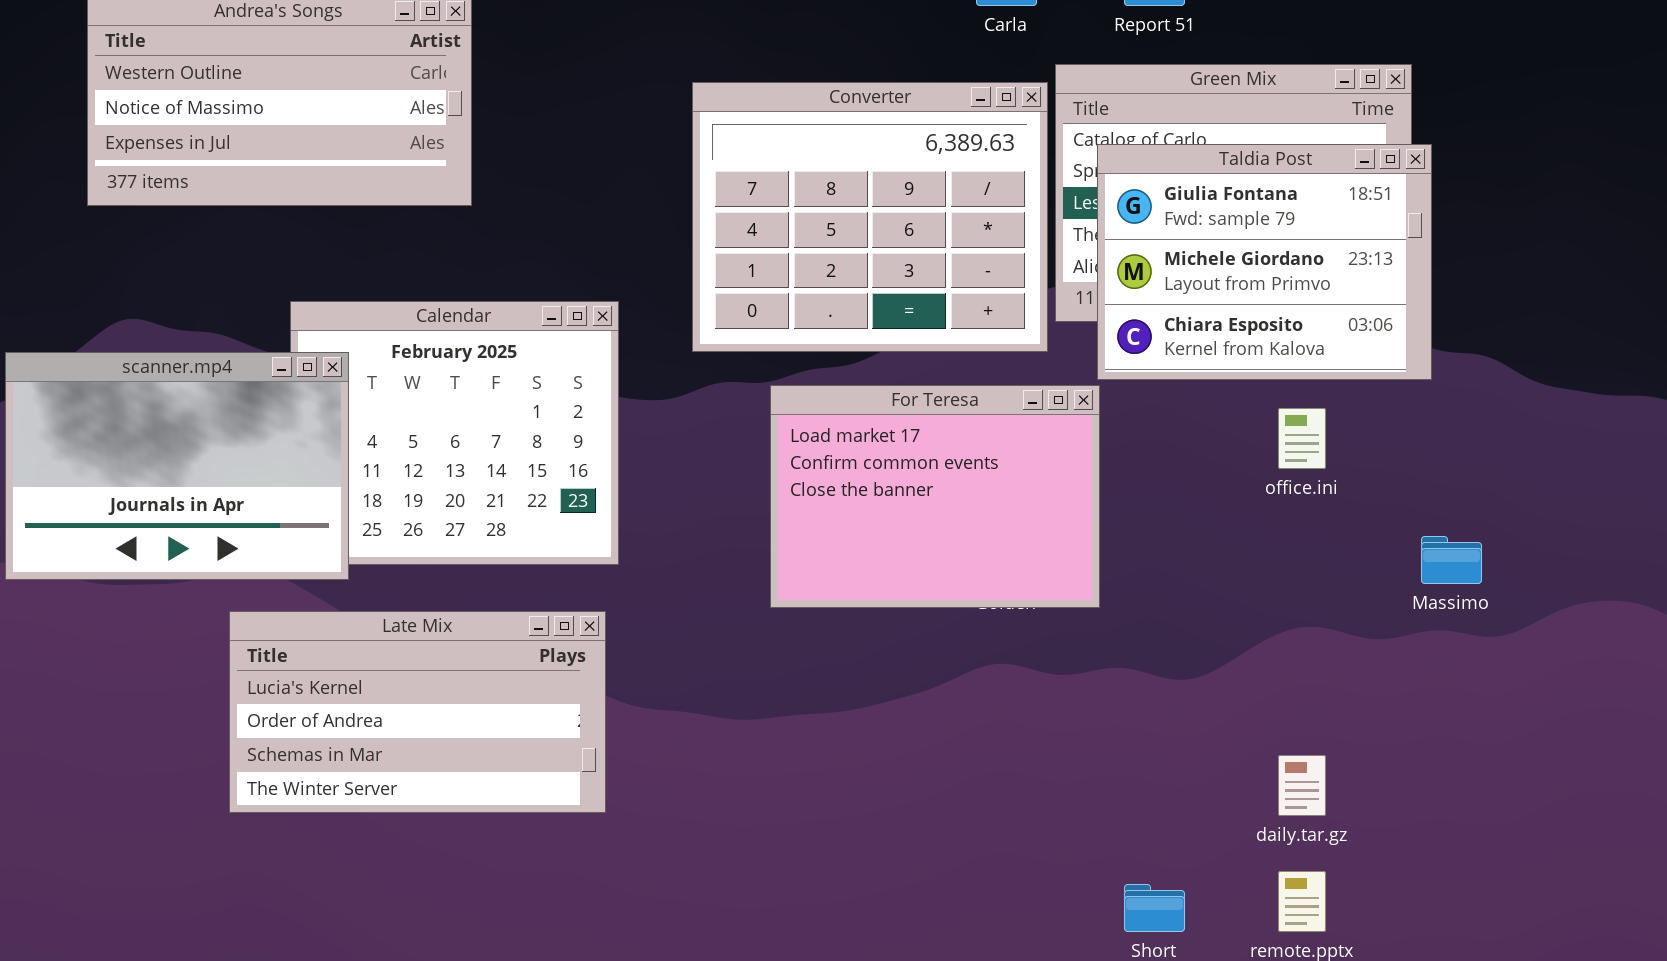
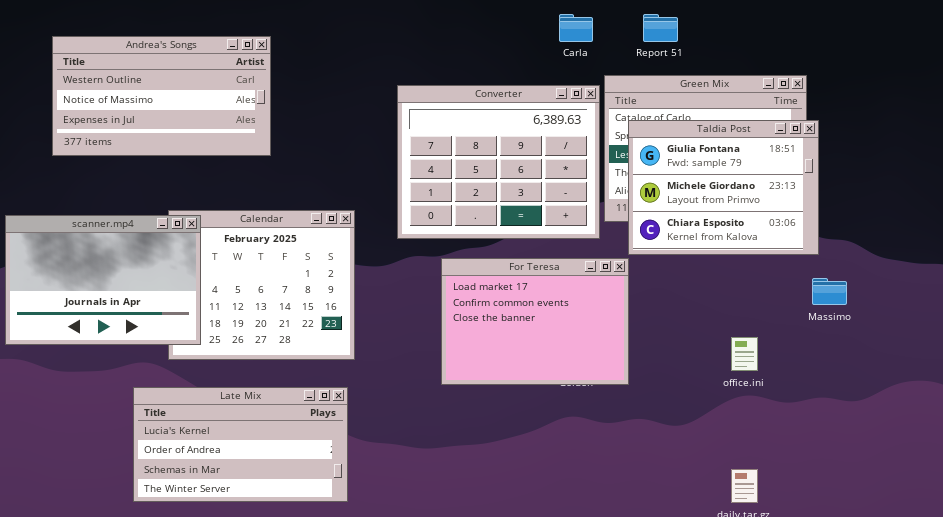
scanner.mp4: [5,352,349,580] -> [5,215,201,345], moved
office.ini: [1278,408,1326,469] -> [731,337,758,371], moved
Massimo: [1421,536,1482,584] -> [812,278,847,305], moved

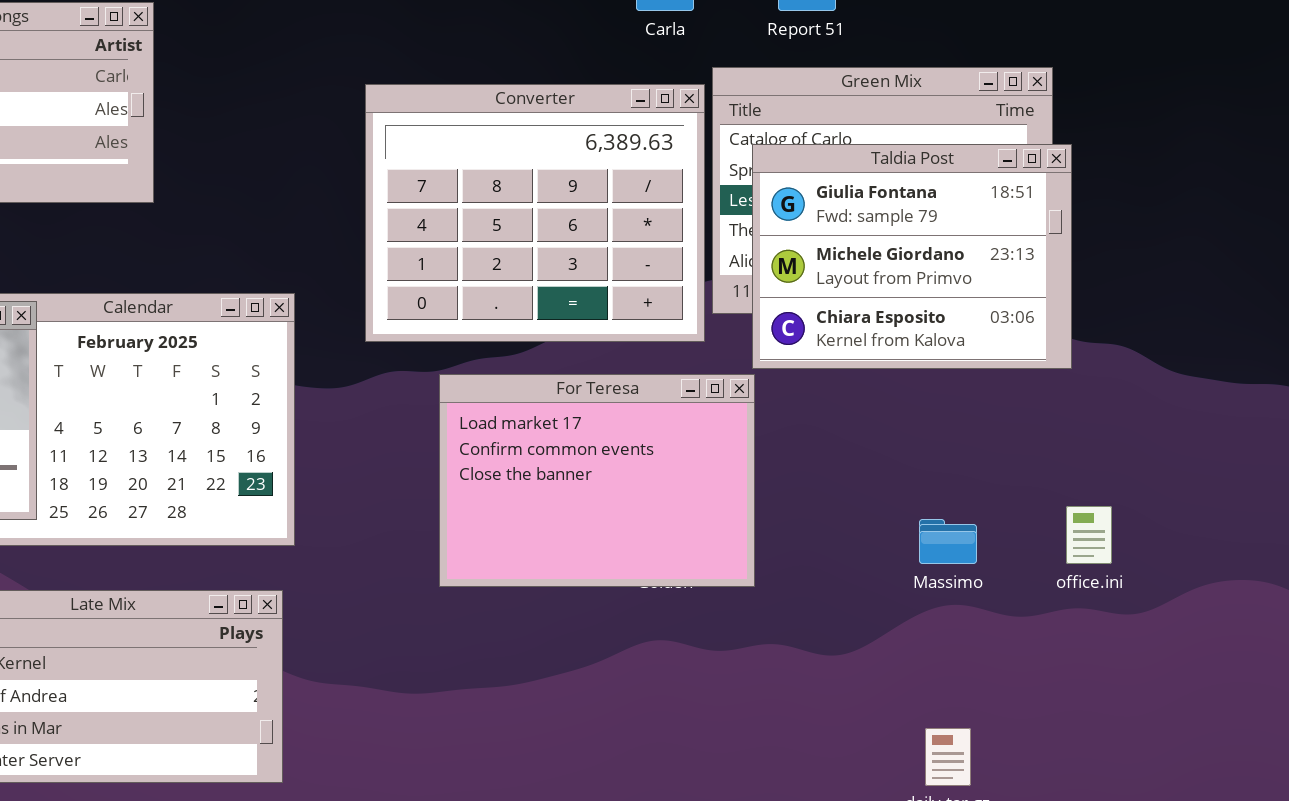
Massimo: [812,278,847,305] -> [919,519,977,564], moved
office.ini: [731,337,758,371] -> [1066,506,1112,564], moved

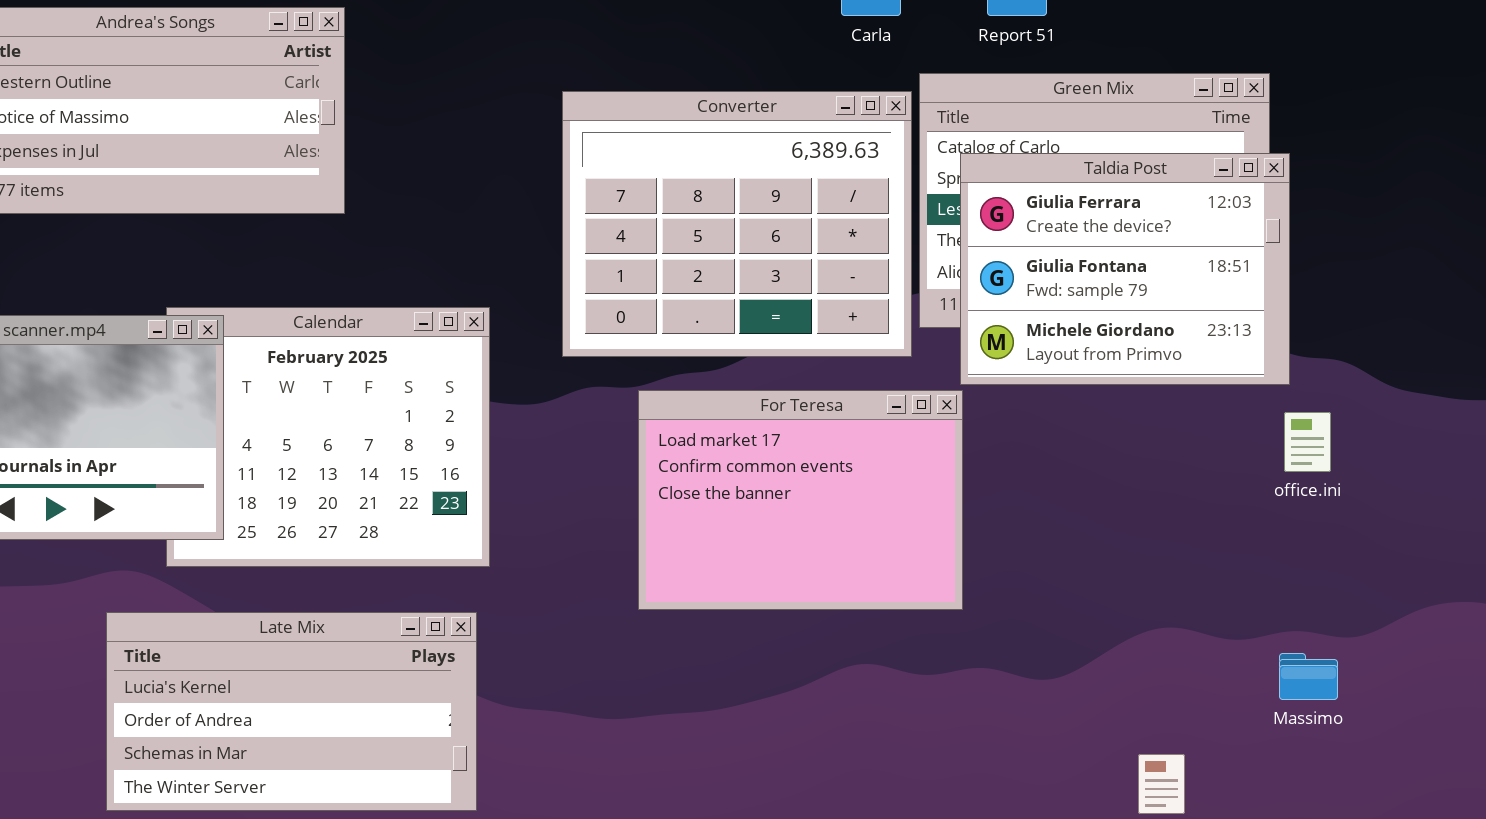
Taldia Post: [752,144,1072,369] -> [960,153,1290,385], scrolled up 1 row
office.ini: [1066,506,1112,564] -> [1284,412,1331,472], moved
Massimo: [919,519,977,564] -> [1279,653,1338,700], moved

